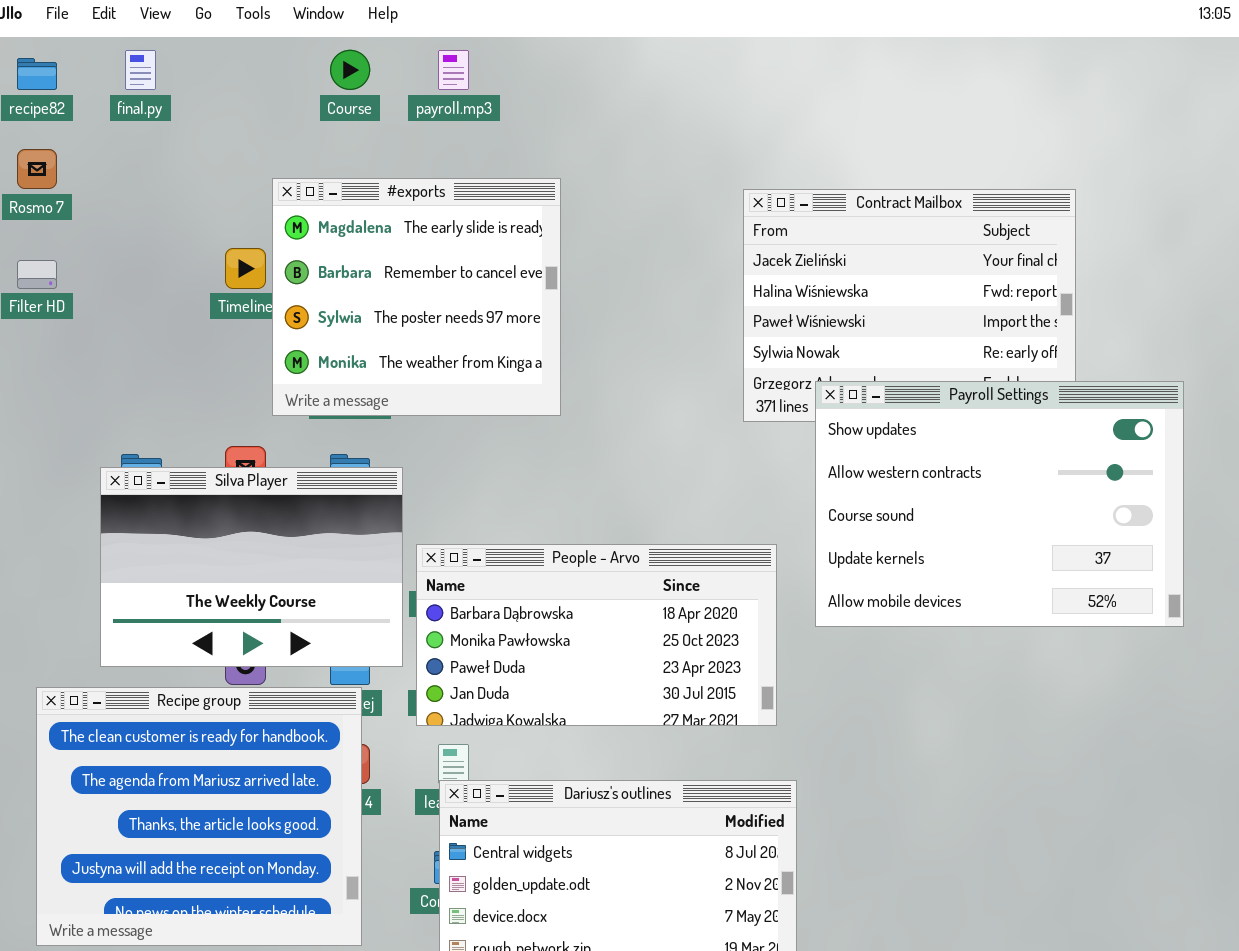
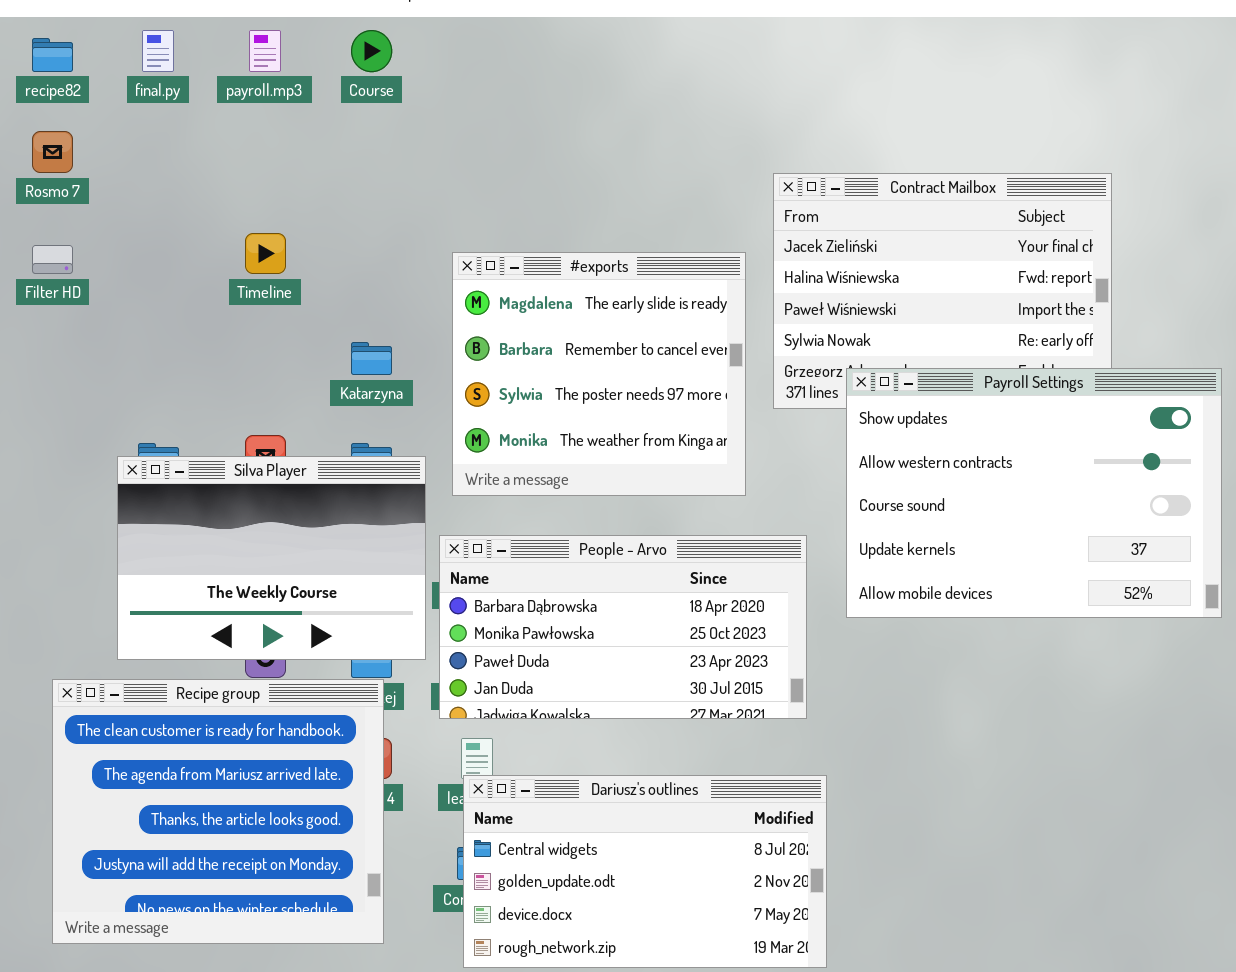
payroll.mp3: [438,50,469,90] -> [249,30,281,72], moved
#exports: [272,178,561,416] -> [452,252,746,496], moved

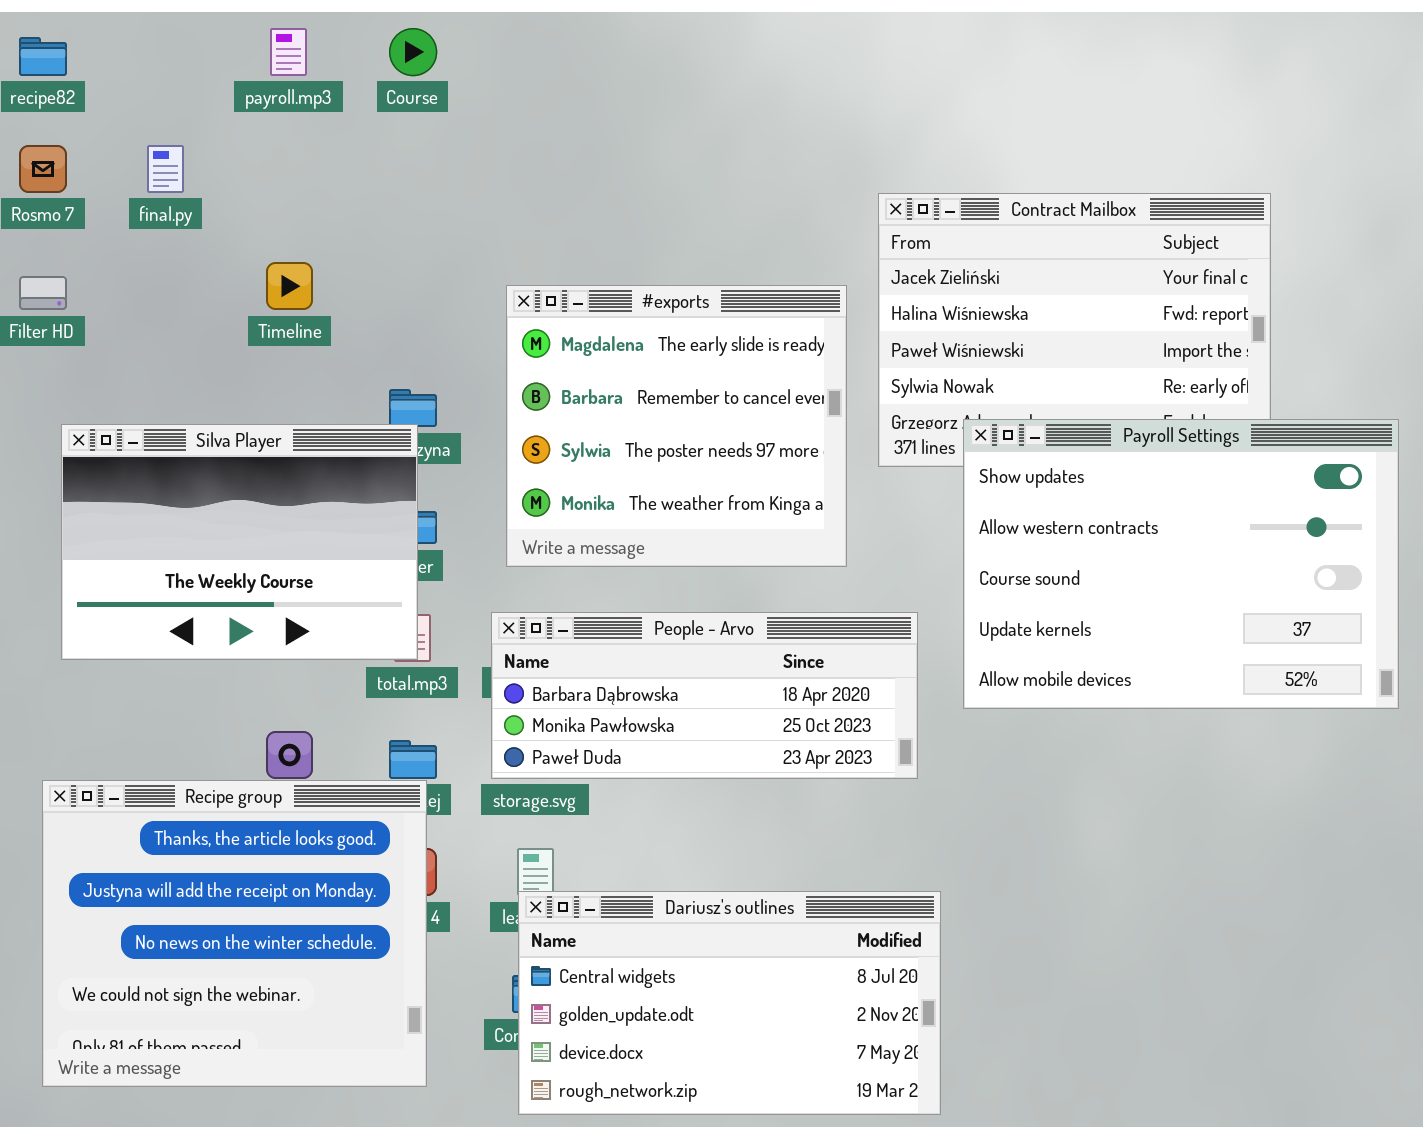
final.py: [142,30,174,72] -> [147,145,184,193], moved
Silva Player: [117,456,426,660] -> [61,424,418,660], moved
People - Arvo: [439,535,807,719] -> [491,612,918,779], resized
Recipe group: [52,679,384,944] -> [42,780,427,1087], scrolled down 2 rows

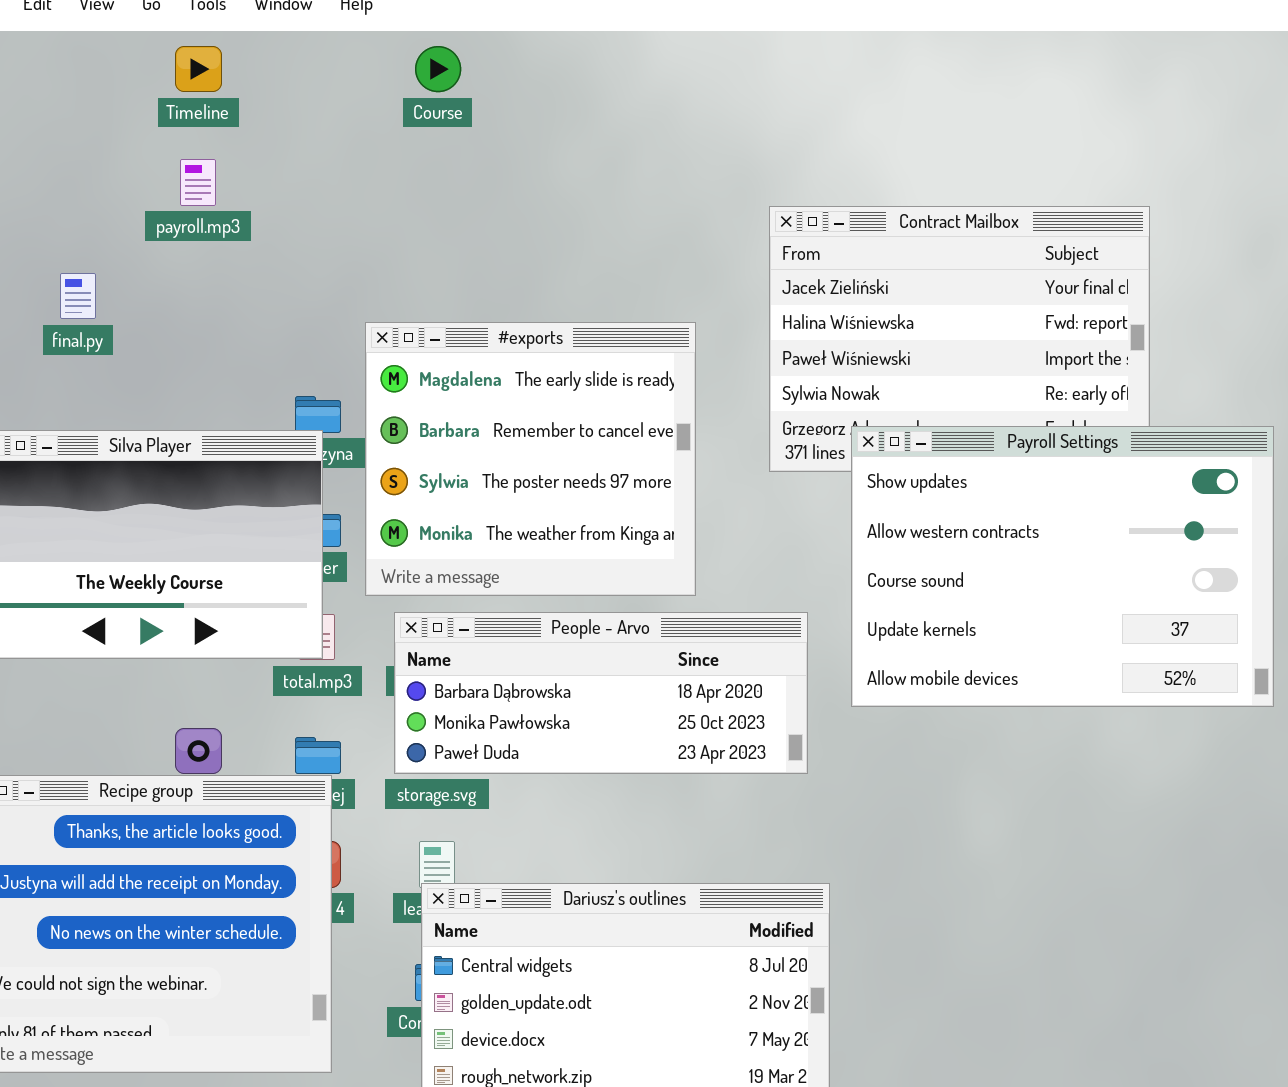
payroll.mp3: [270,28,307,76] -> [180,159,216,206], moved
Course: [389,28,437,76] -> [415,46,461,92], moved
final.py: [147,145,184,193] -> [60,273,96,319], moved
Timeline: [266,262,313,310] -> [175,46,222,92], moved
#exports: [506,285,847,567] -> [365,322,696,596], moved

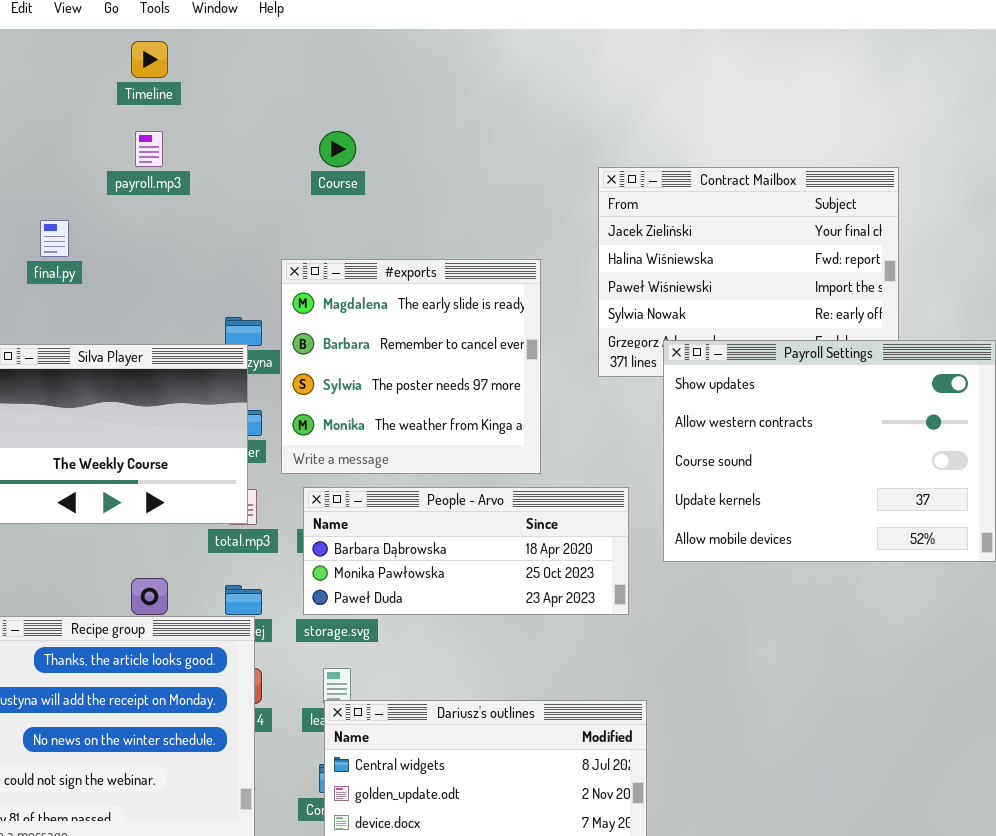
Course: [415,46,461,92] -> [319,131,356,167], moved

